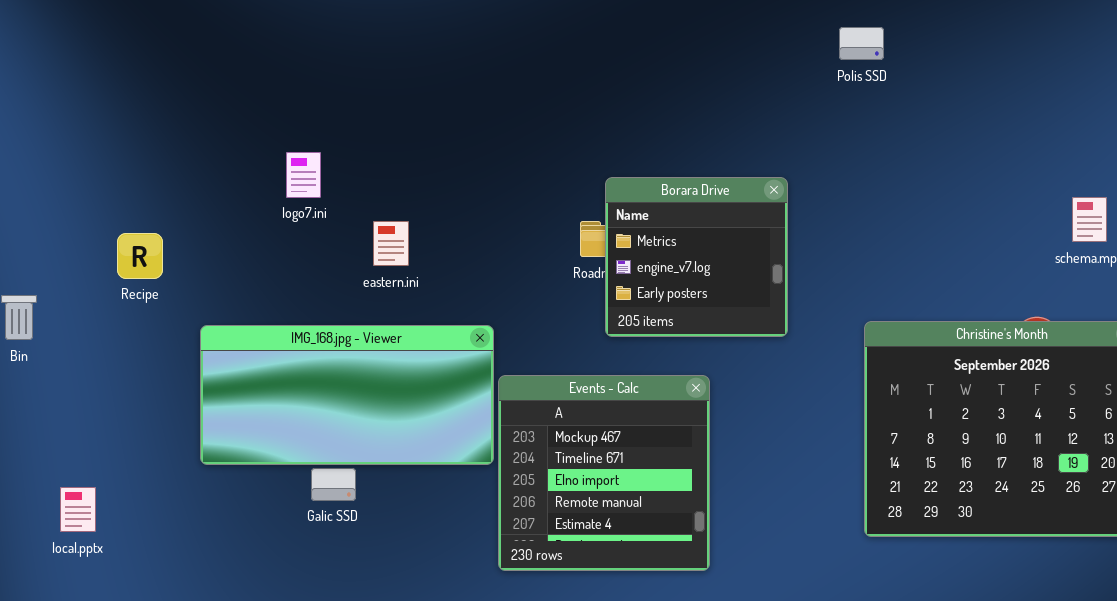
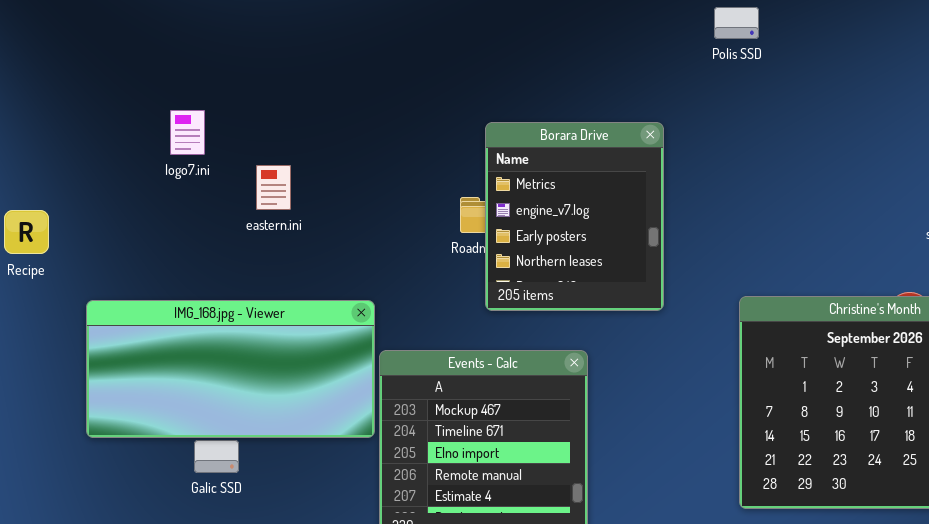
logo7.ini: [286,152,321,198] -> [170,110,205,155], moved
Borara Drive: [605,177,788,337] -> [485,122,664,311], resized
eastern.ini: [373,221,409,266] -> [256,165,291,210], moved

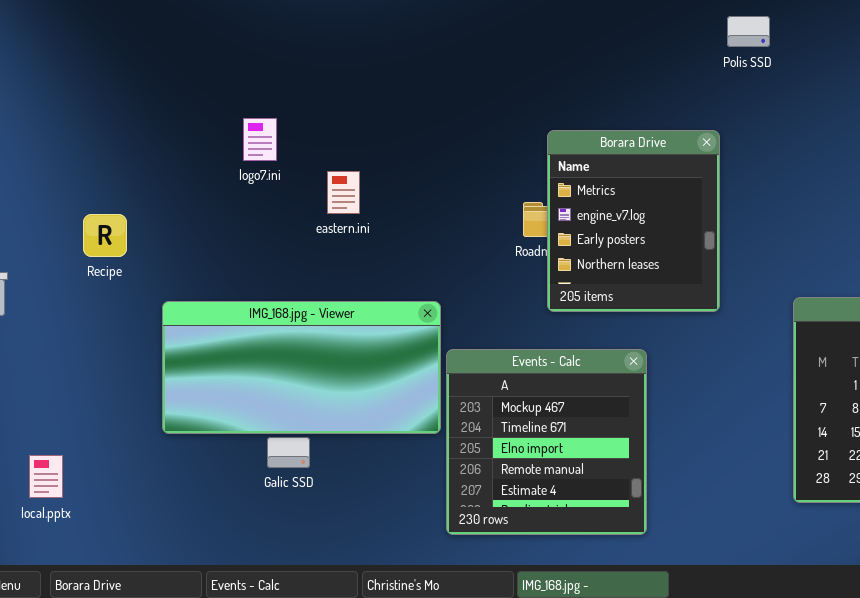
Polis SSD: [714,7,759,39] -> [727,16,770,47], moved

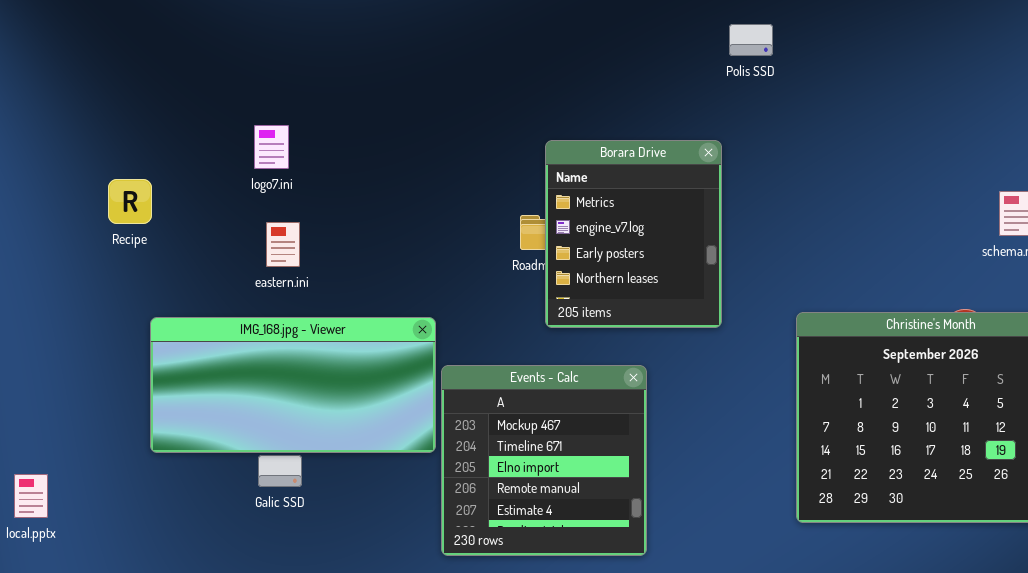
logo7.ini: [243,118,277,161] -> [254,125,289,169], moved
eastern.ini: [327,171,360,214] -> [266,222,300,267], moved
Recipe: [83,214,127,257] -> [108,179,152,224], moved

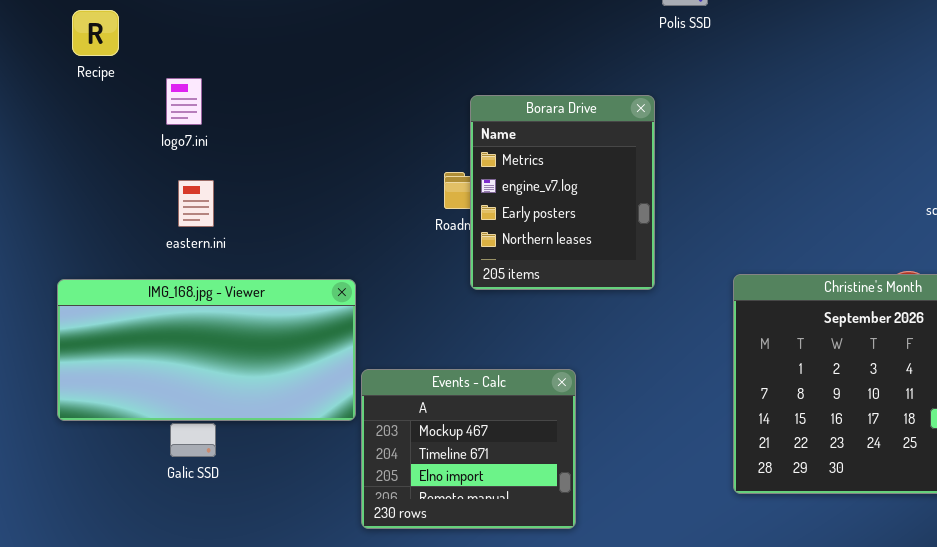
Recipe: [108,179,152,224] -> [72,10,119,56], moved
Events - Calc: [441,365,647,556] -> [361,369,576,529], resized

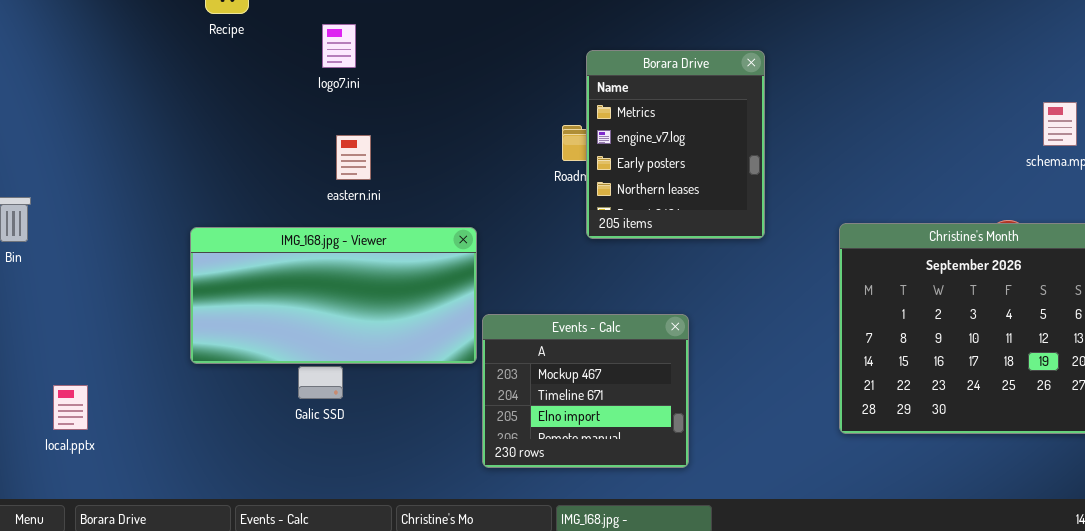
logo7.ini: [166,78,202,125] -> [322,24,356,68], moved
eastern.ini: [178,180,214,227] -> [336,135,371,180], moved

